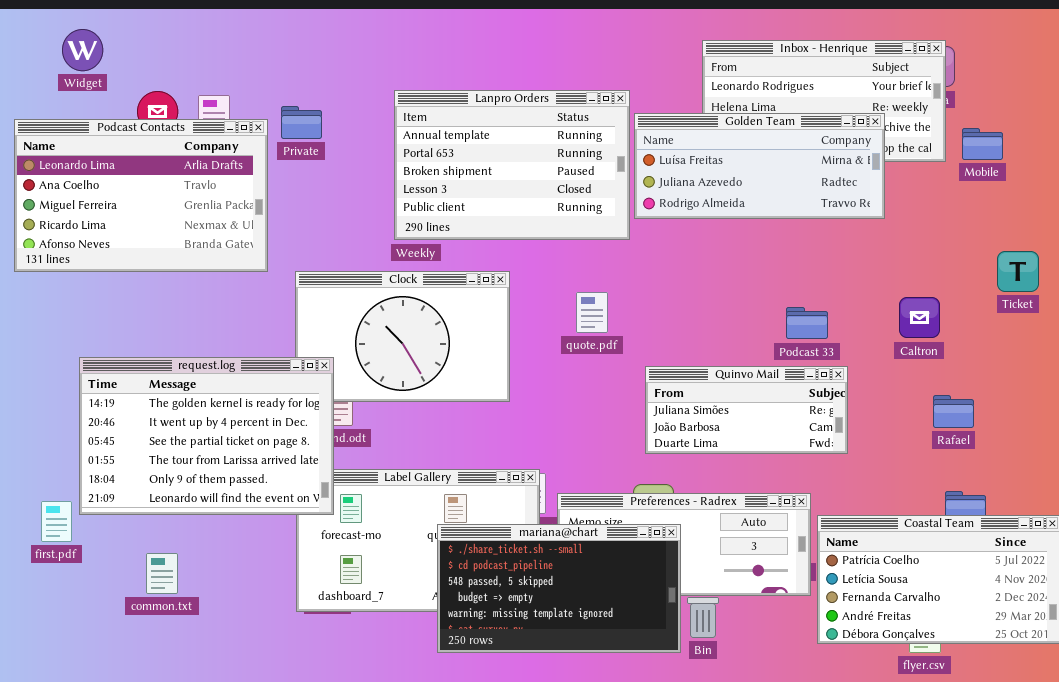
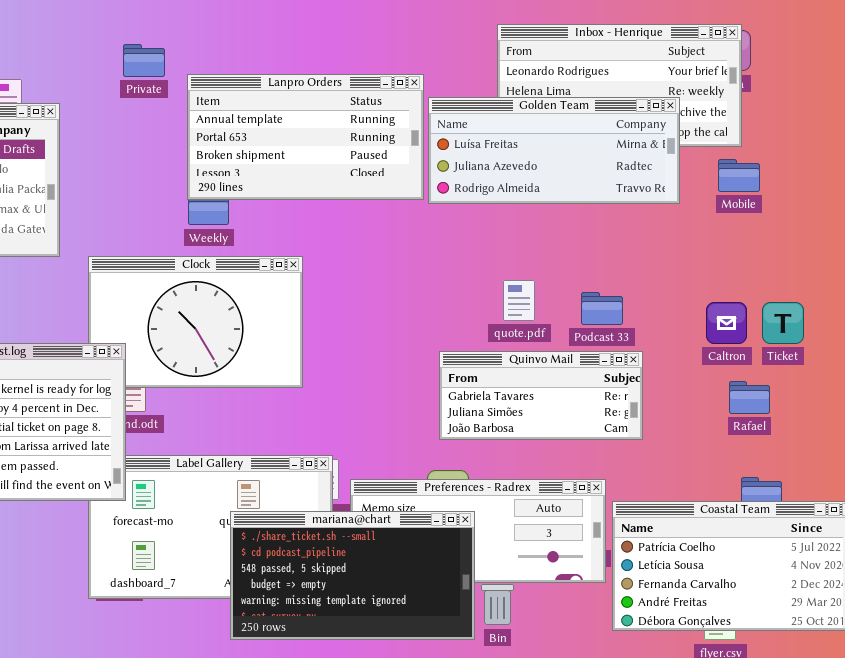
Lanpro Orders: [394,90,630,240] -> [187,74,424,200], resized
Private: [281,106,322,139] -> [123,44,165,77], moved
Mobile: [962,128,1003,160] -> [718,159,760,192], moved
Ticket: [997,251,1039,292] -> [762,302,804,344], moved
quote.pdf: [576,292,608,333] -> [503,280,535,321], moved
Caltron: [899,297,940,338] -> [706,302,747,344], moved
Quinvo Mail: [645,366,848,454] -> [439,351,643,440], scrolled up 1 row

